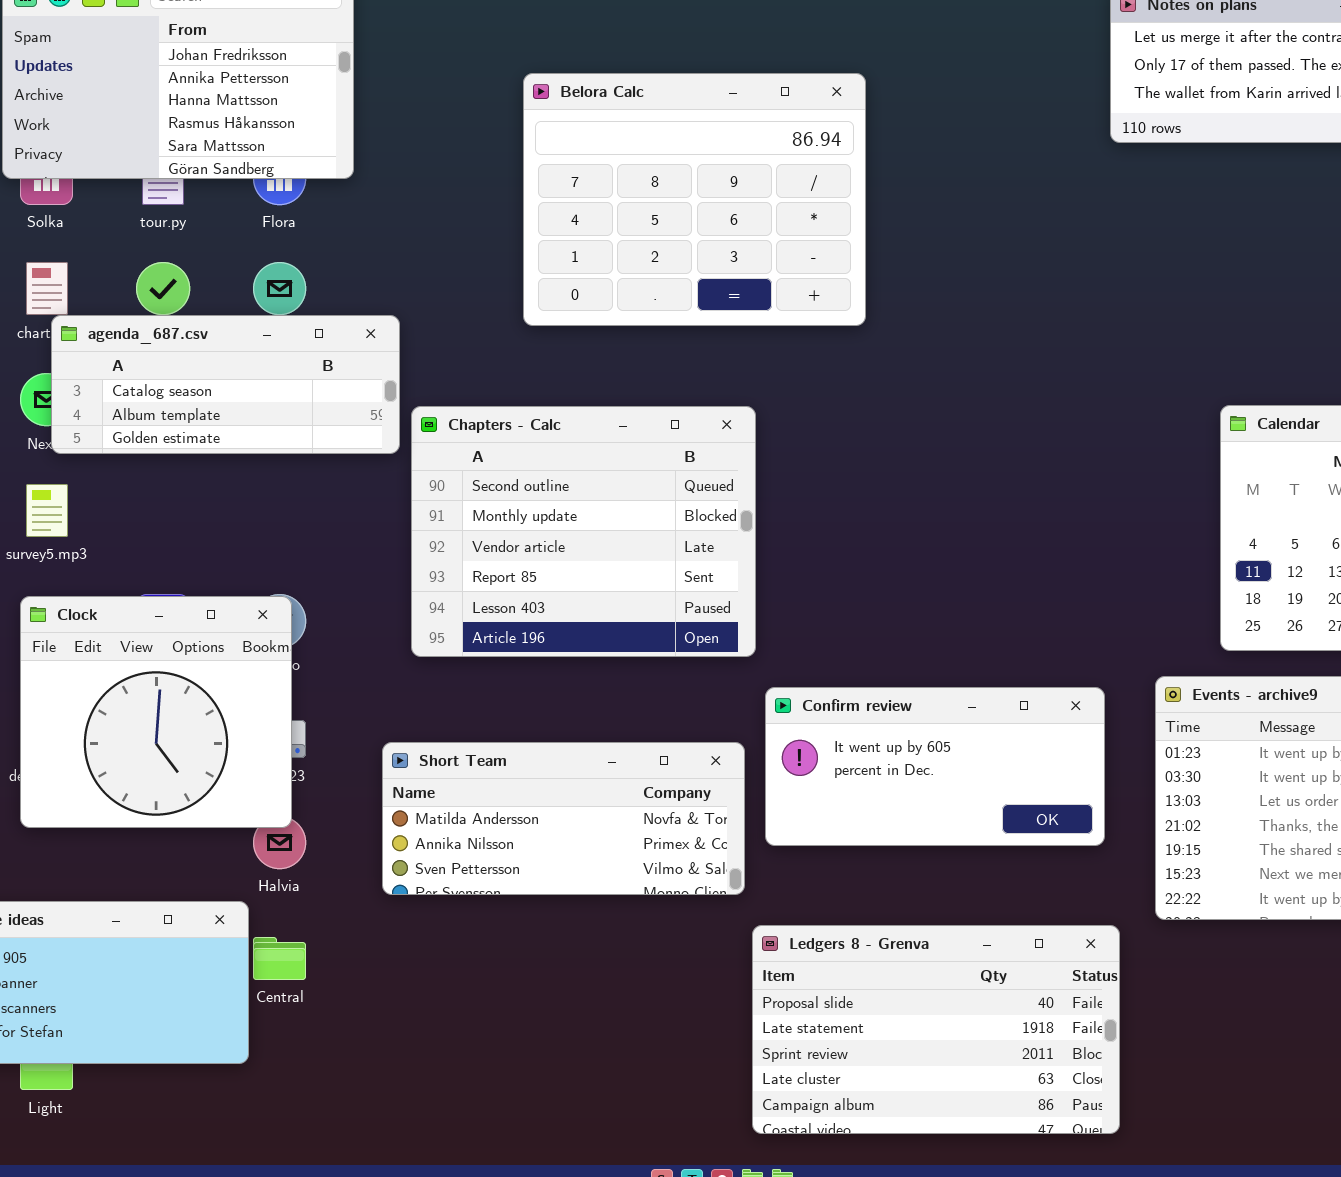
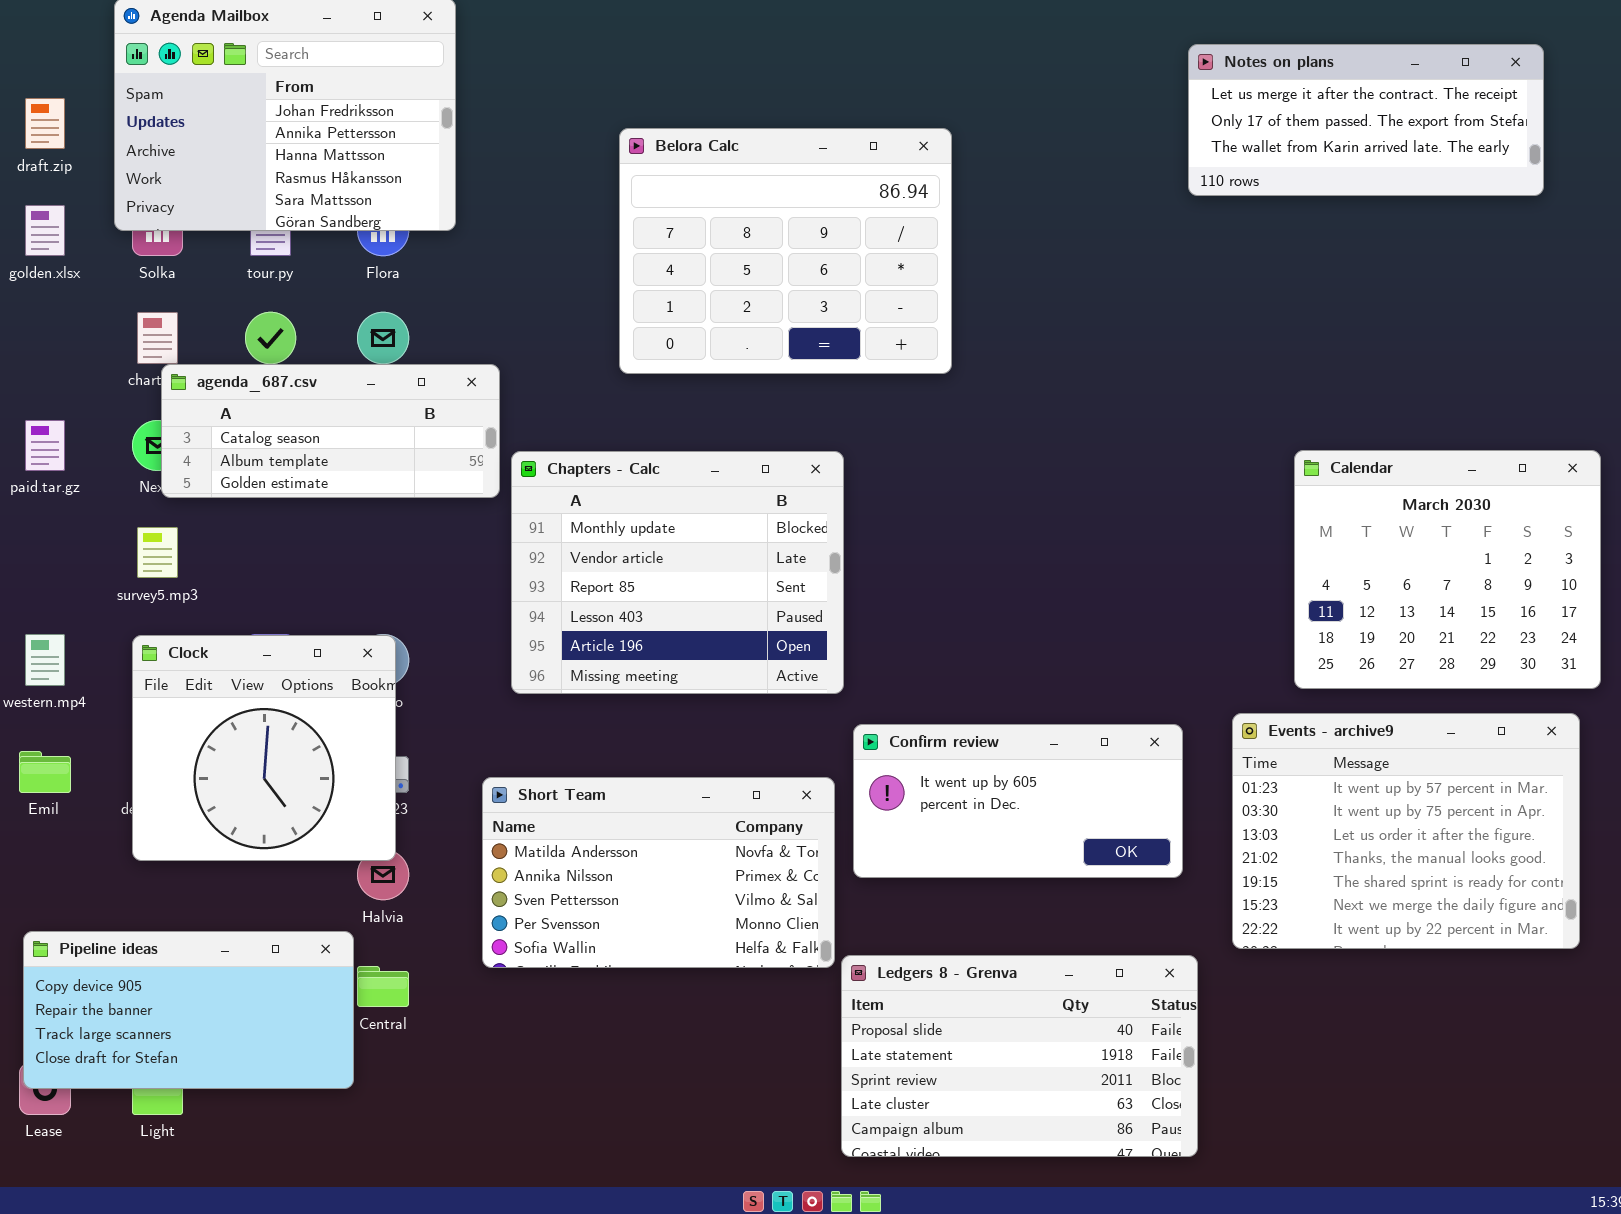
Chapters - Calc: [411,406,756,657] -> [511,451,844,694], scrolled down 1 row
Short Team: [382,742,745,895] -> [482,777,835,968], resized

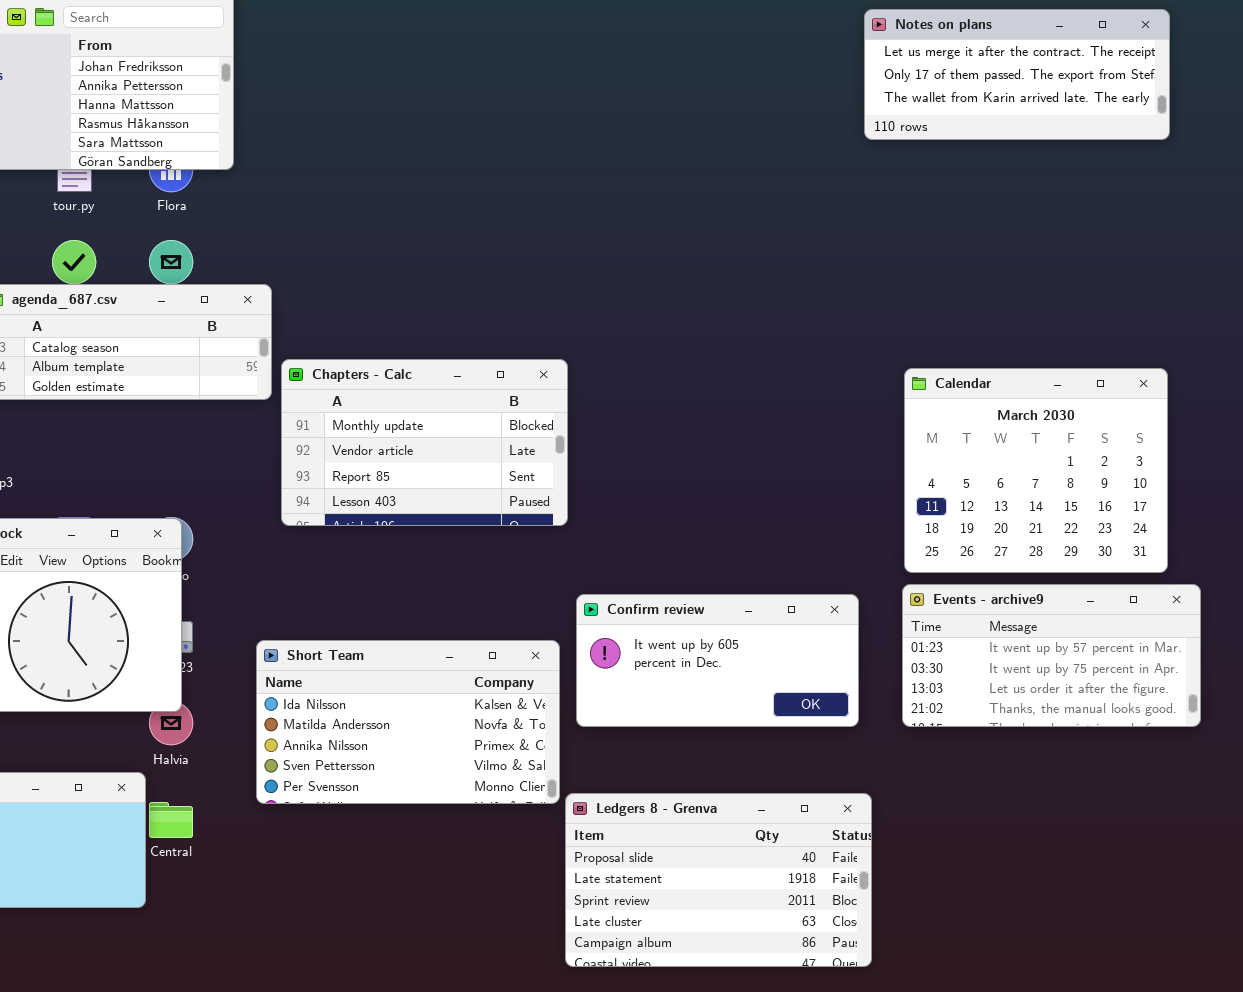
Belora Calc: [619,128,952,374] -> none, closed
Calendar: [1294,450,1601,689] -> [904,368,1168,573], moved
Chapters - Calc: [511,451,844,694] -> [281,359,568,526], resized
Events - archive9: [1232,713,1580,949] -> [902,584,1201,727], resized
Short Team: [482,777,835,968] -> [256,640,560,804], scrolled up 1 row

